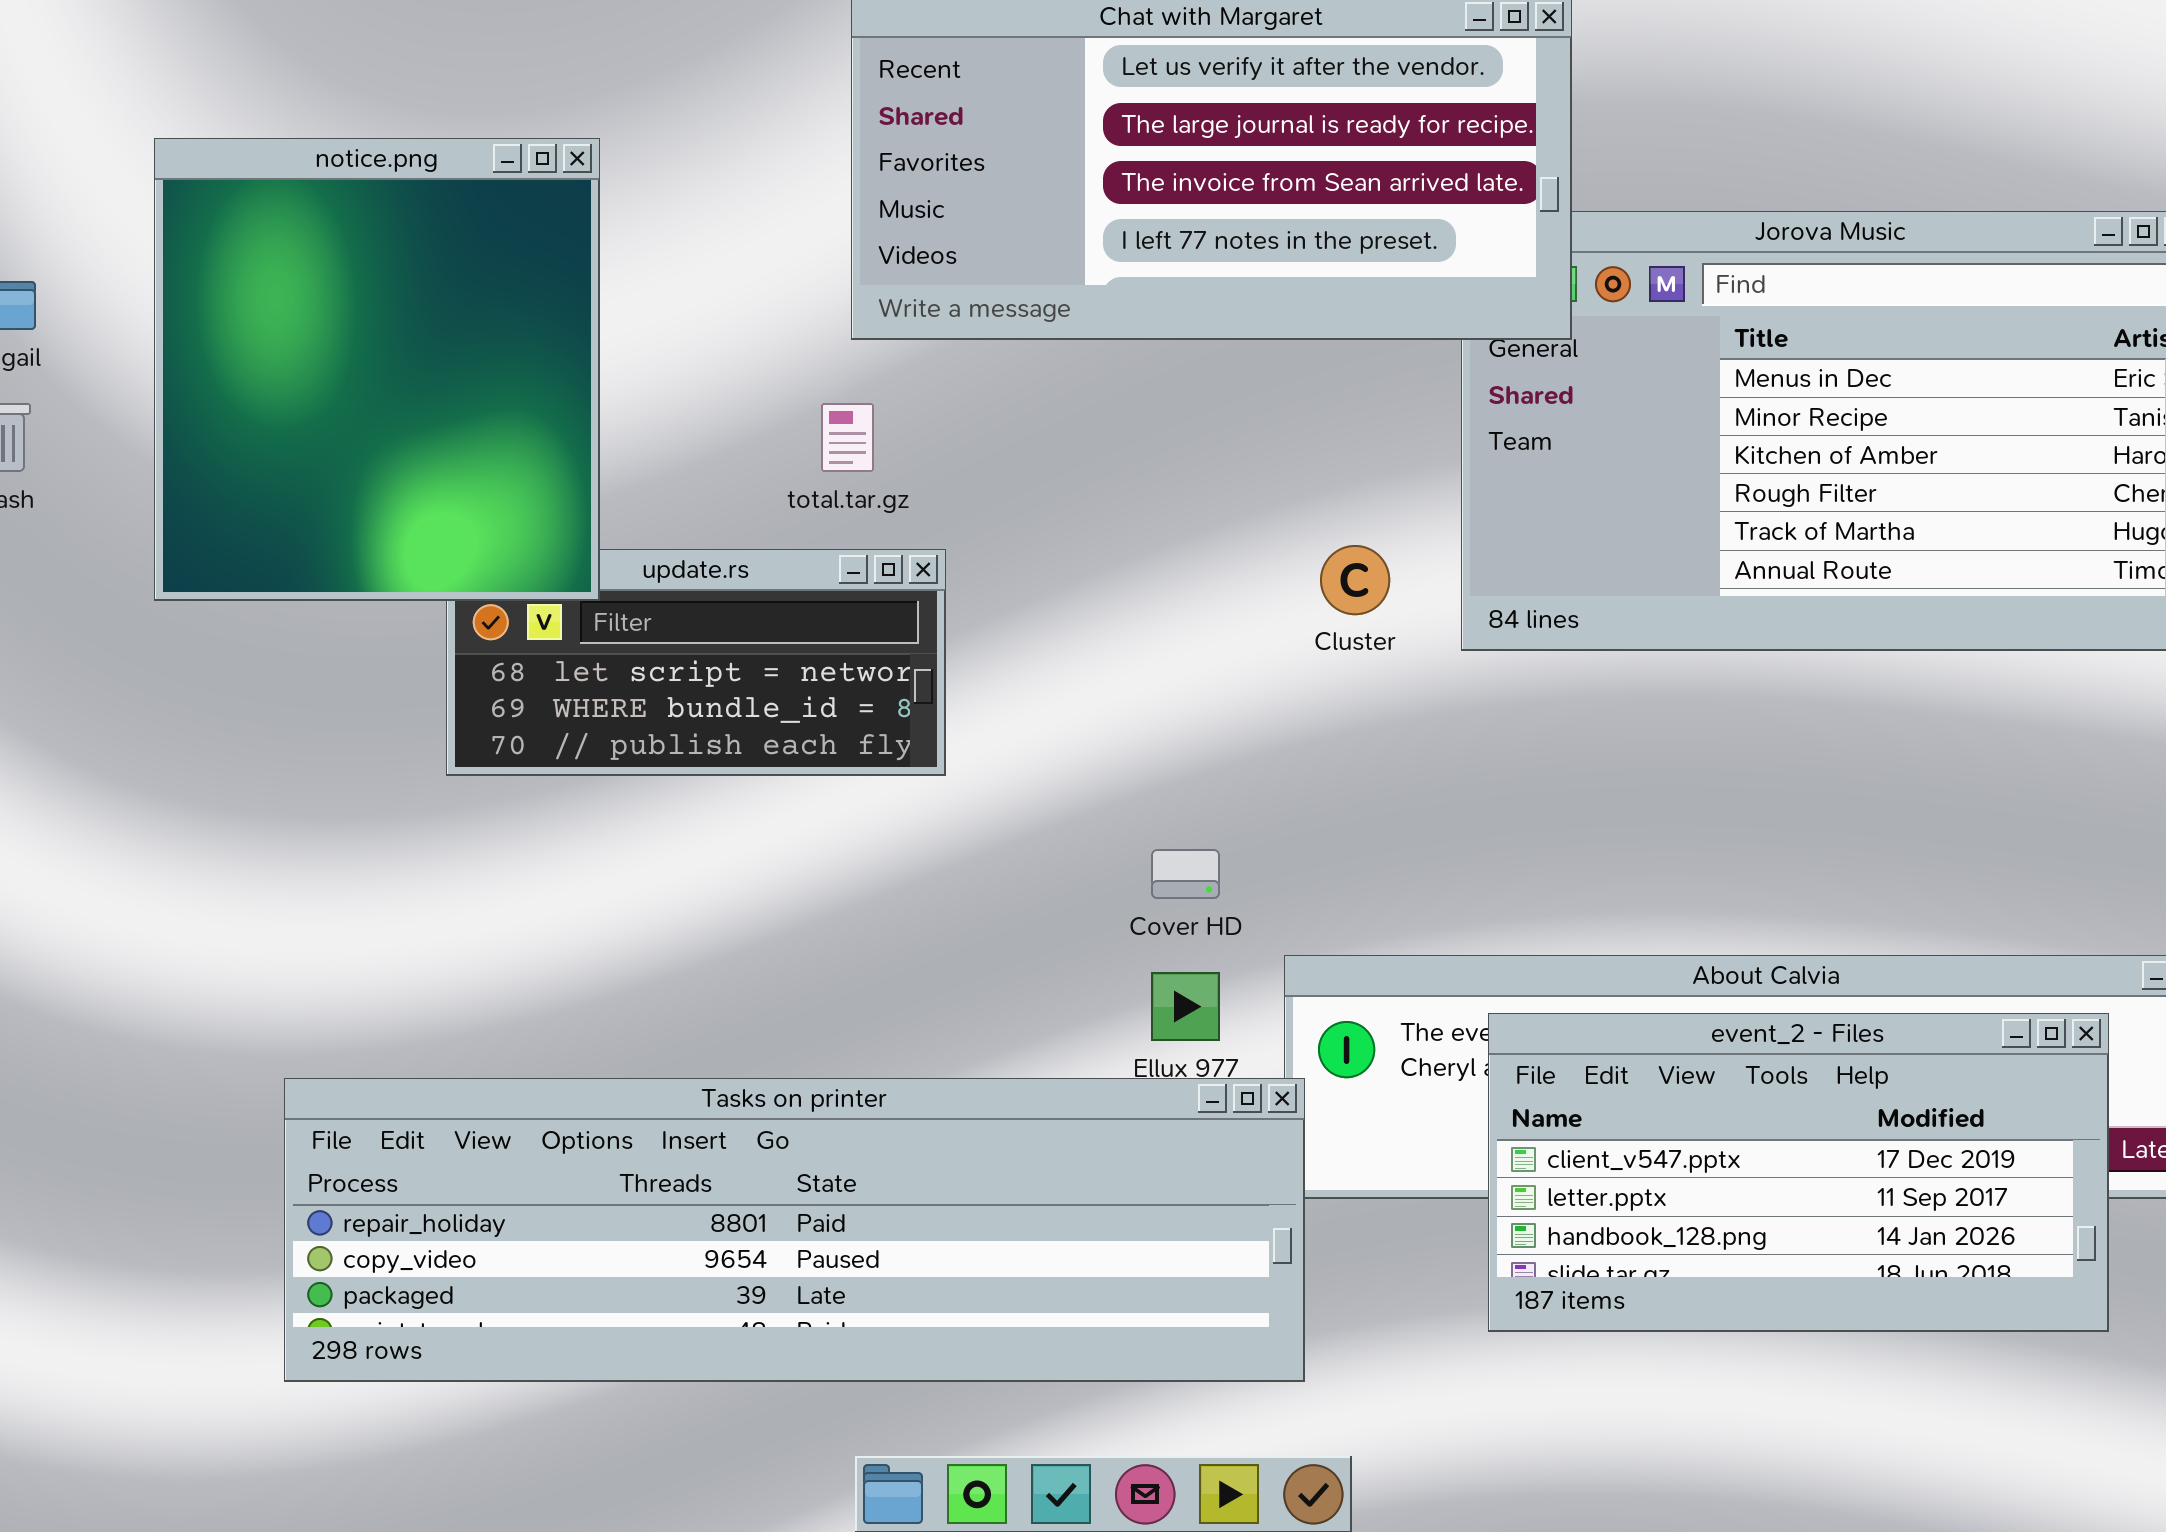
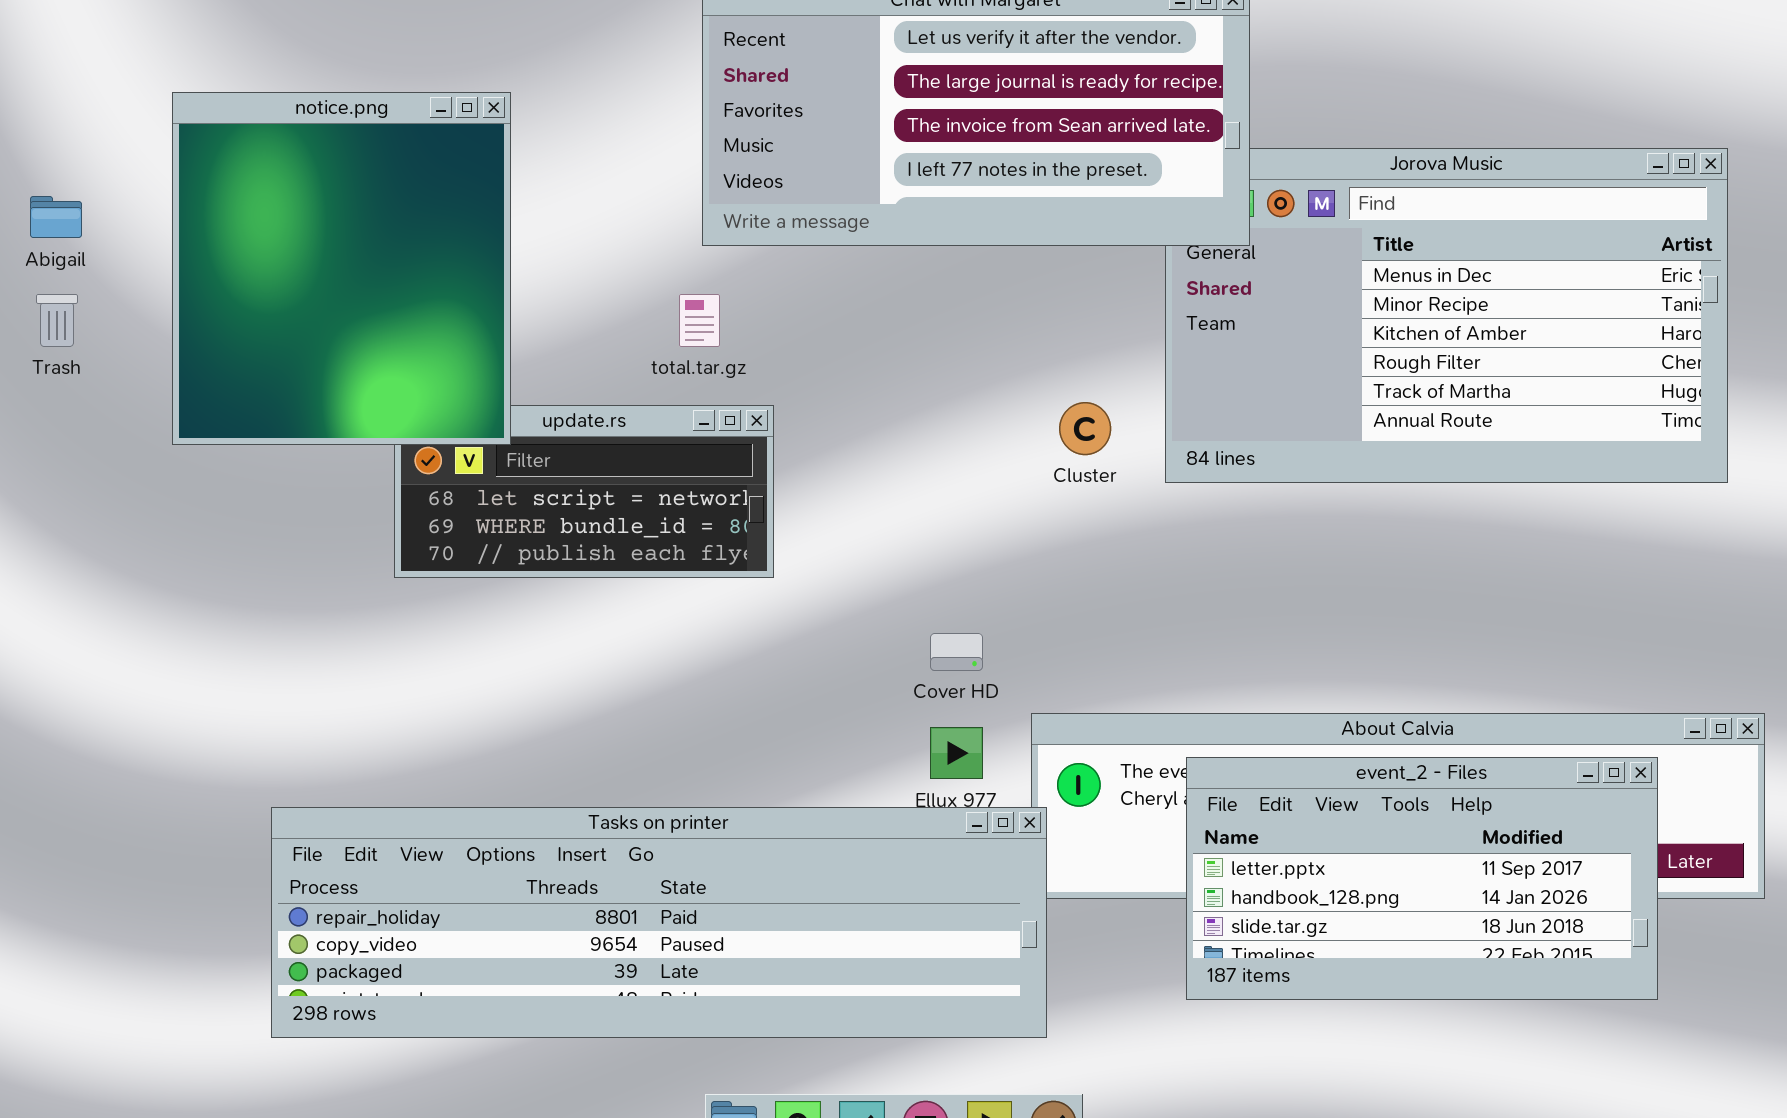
event_2 - Files: [1488,1013,2109,1332] -> [1186,757,1658,1000], scrolled down 1 row

